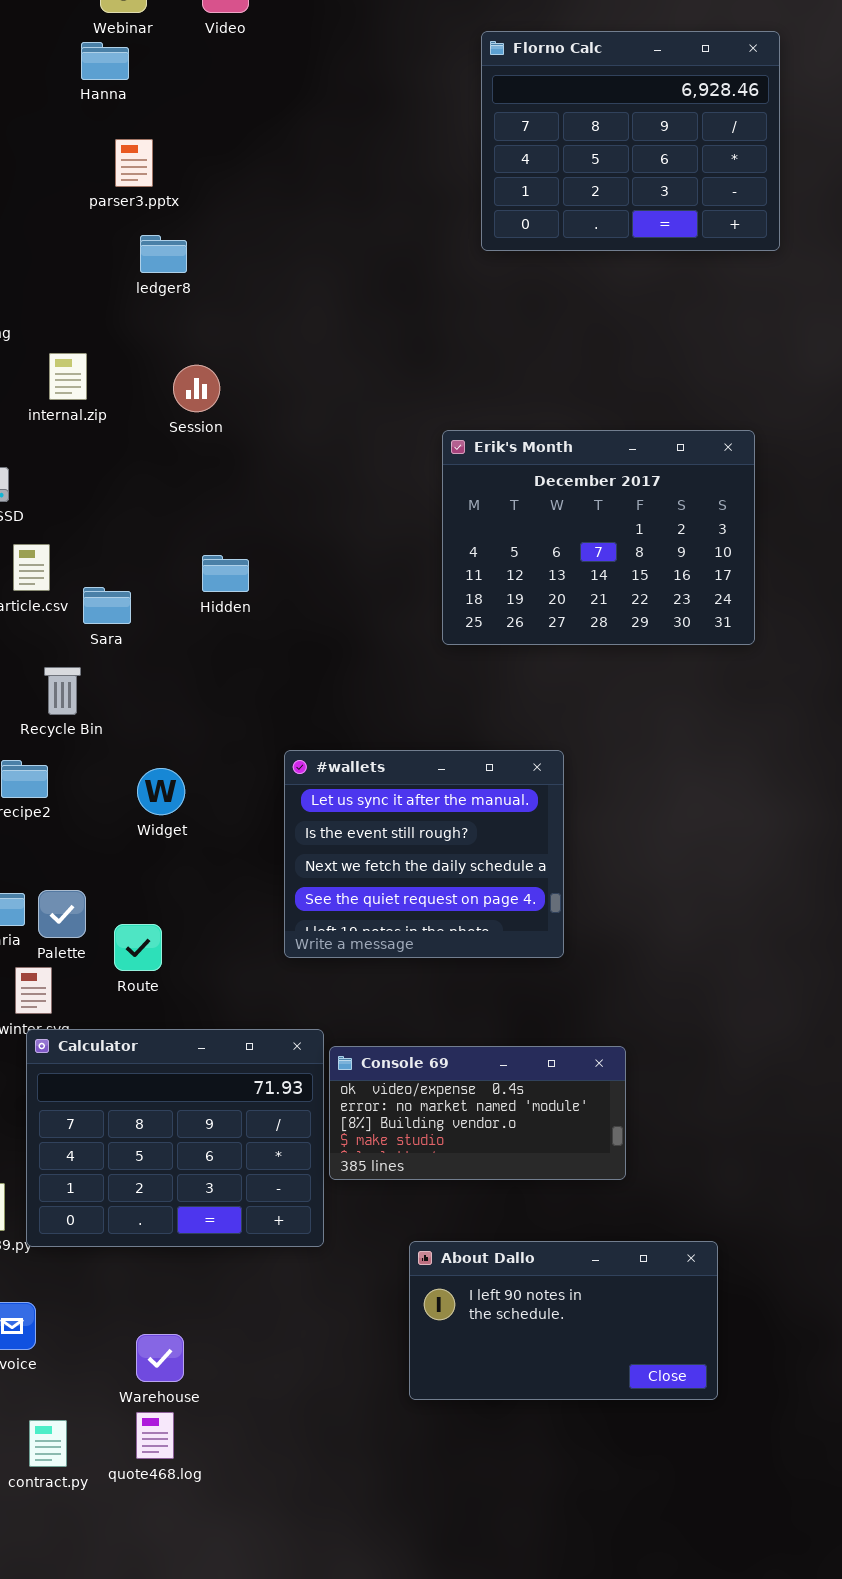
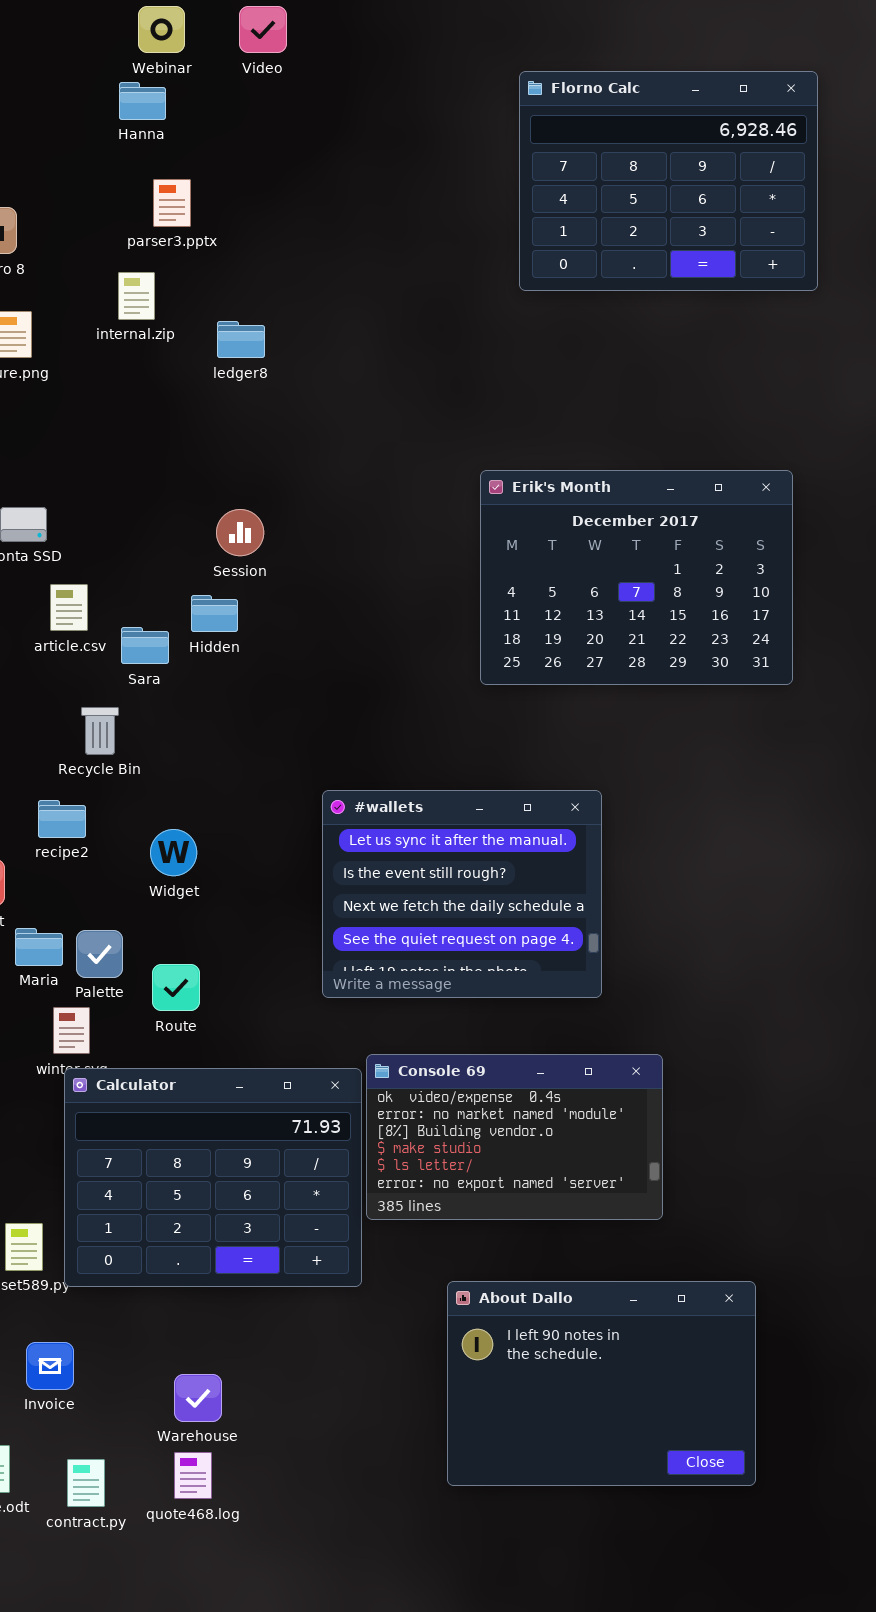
ledger8: [140,235,187,273] -> [217,321,265,358], moved
internal.zip: [49,353,87,400] -> [118,272,155,320], moved
Session: [173,365,220,412] -> [216,509,264,556], moved
Hidden: [202,555,249,592] -> [191,595,238,632], moved
Widget: [137,768,185,815] -> [150,829,197,876], moved
Console 69: [329,1046,626,1180] -> [366,1054,663,1220], resized
About Dallo: [409,1241,718,1400] -> [447,1281,756,1486], resized

